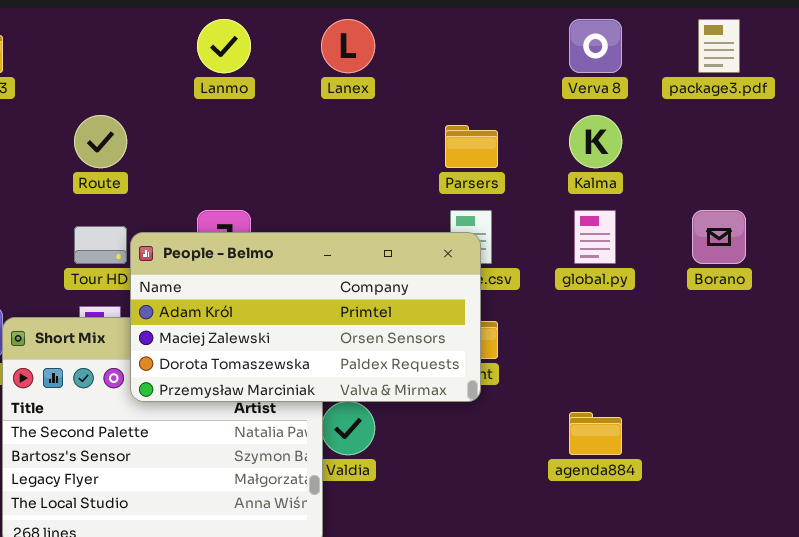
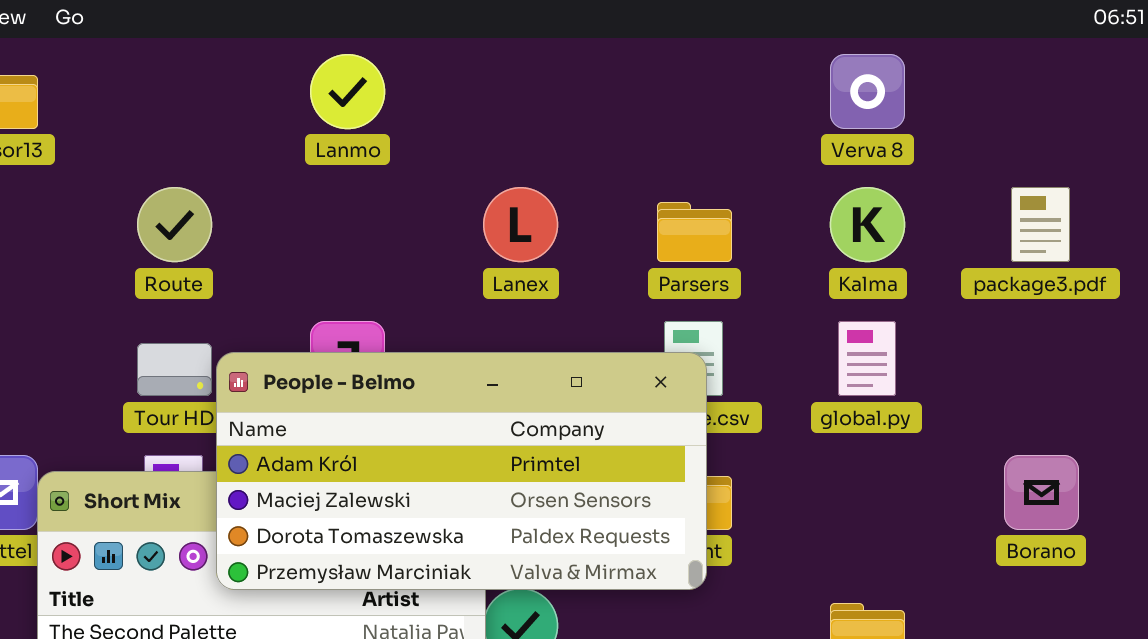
Lanex: [321,19,375,73] -> [483,187,558,262], moved
package3.pdf: [698,19,740,73] -> [1011,187,1070,262], moved
Borano: [692,210,746,264] -> [1004,455,1079,530], moved

